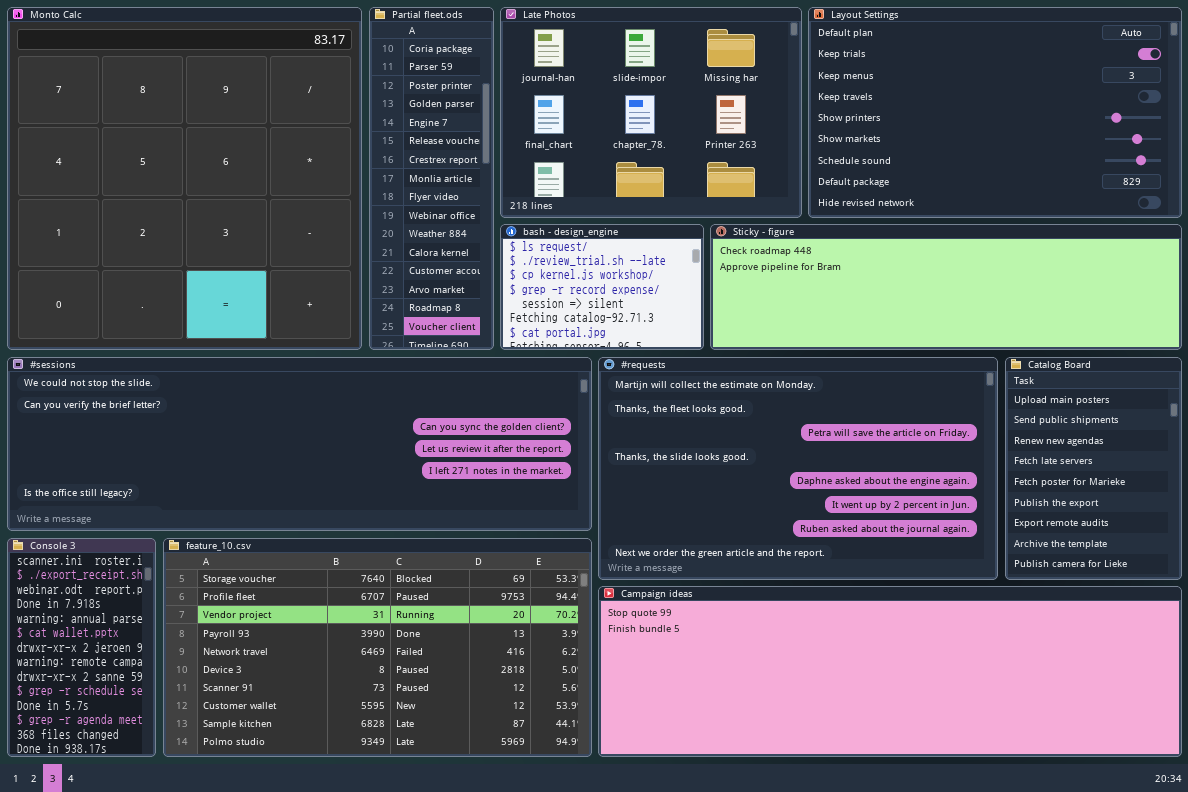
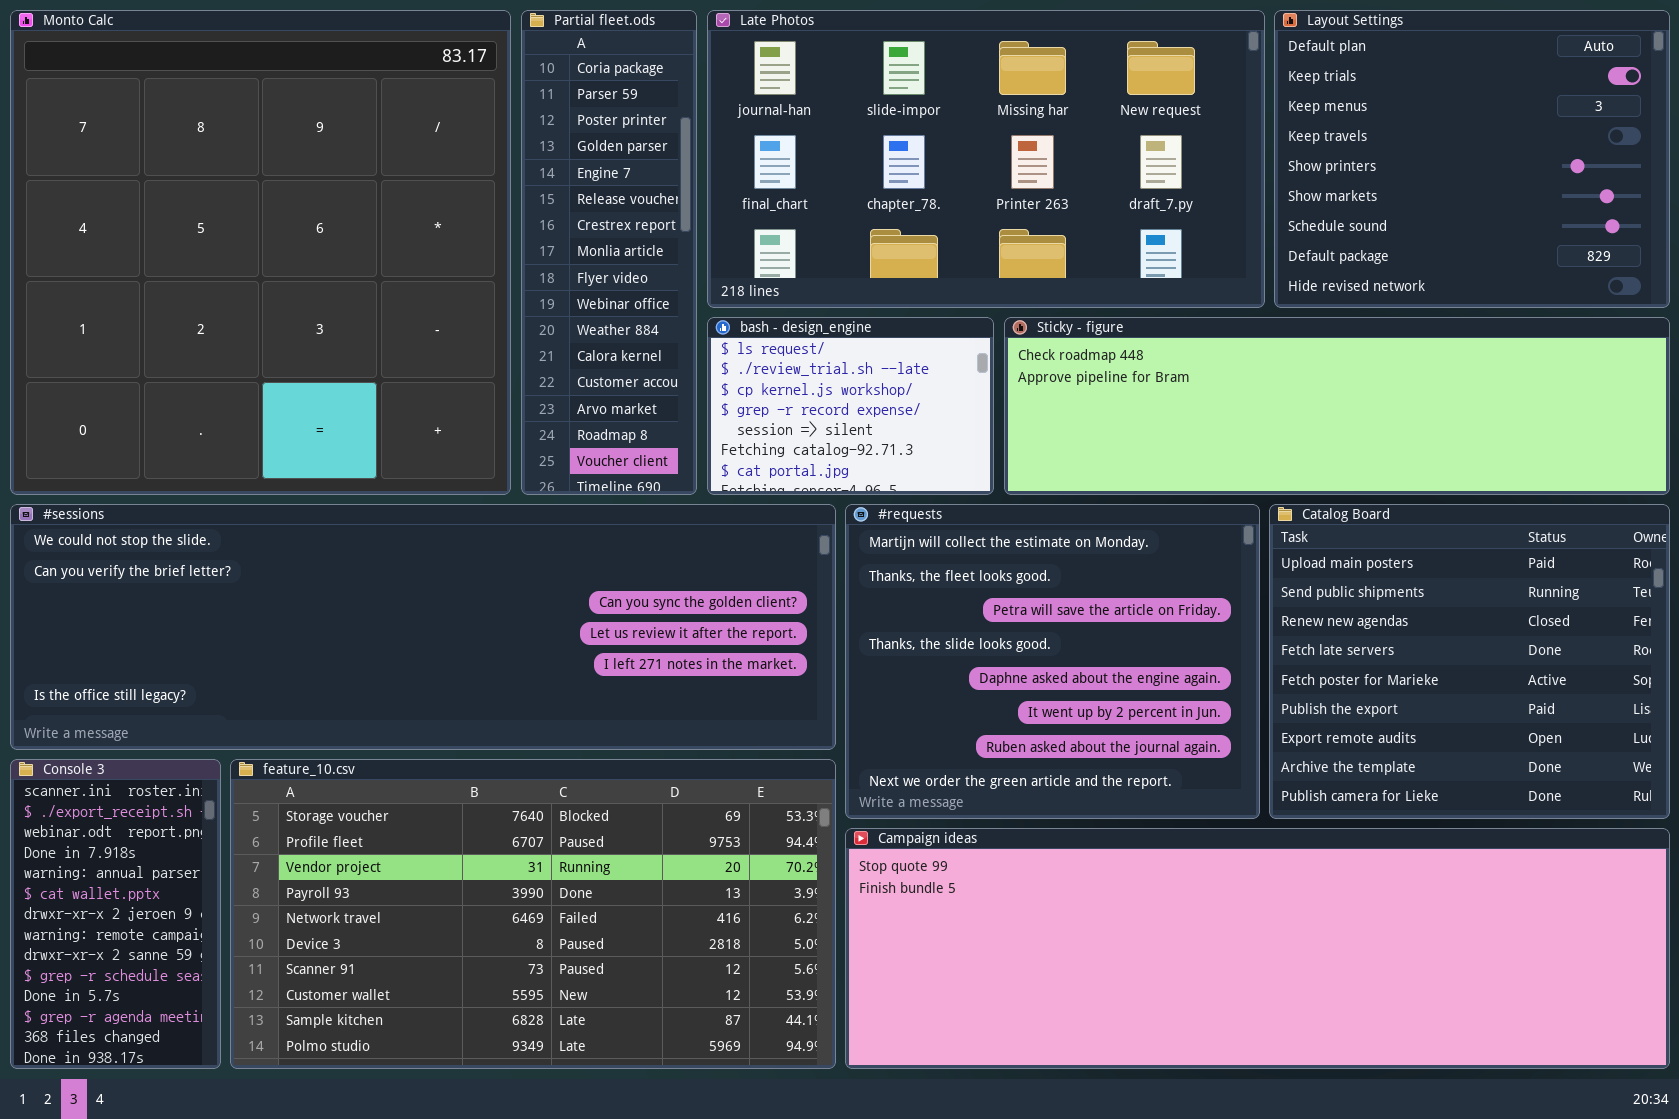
Late Photos: [500,7,802,218] -> [707,10,1265,308], resized
Layout Settings: [808,7,1182,218] -> [1274,10,1670,308], resized
#requests: [598,357,998,580] -> [845,504,1260,819], resized
Catalog Board: [1005,357,1182,580] -> [1269,504,1670,819], resized

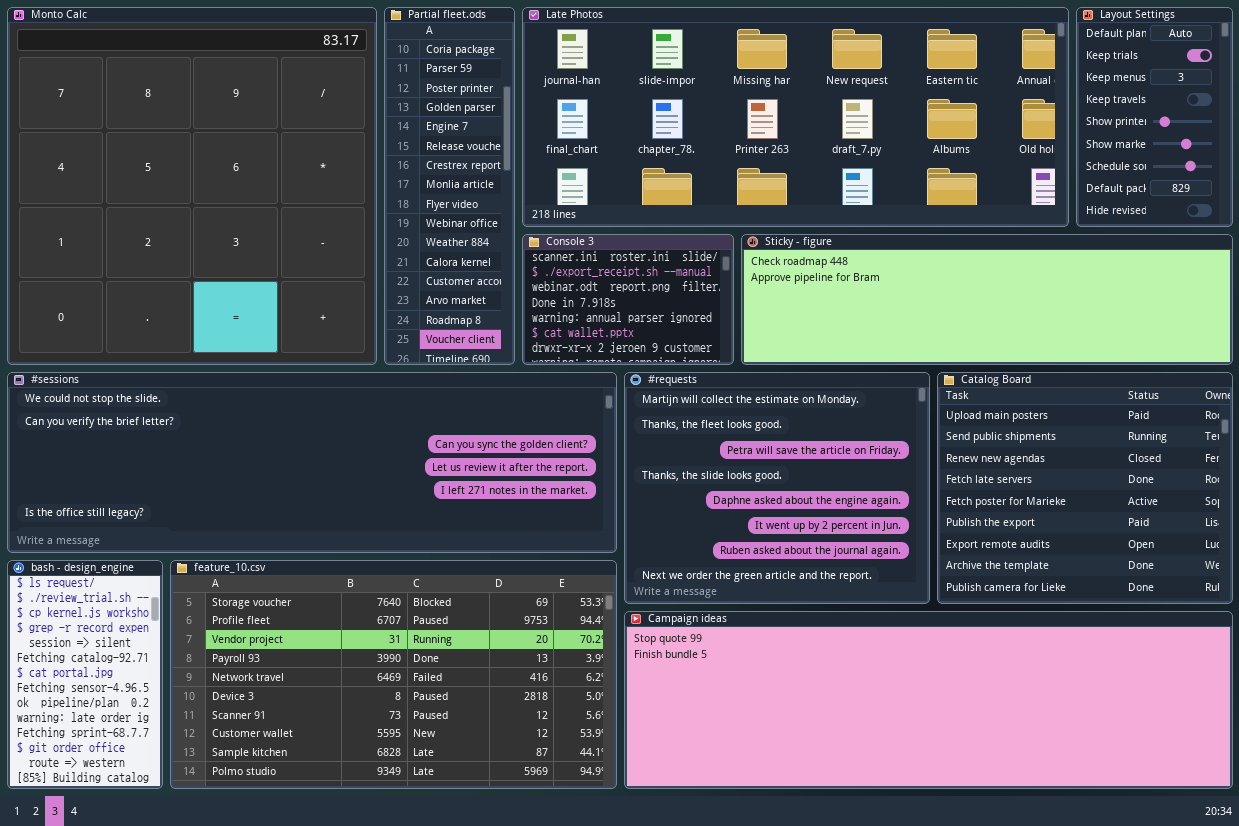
Late Photos: [707,10,1265,308] -> [522,7,1069,227], resized
Layout Settings: [1274,10,1670,308] -> [1076,7,1233,227], resized
bash - design_engine: [707,317,994,495] -> [7,560,163,789], moved, resized
Console 3: [10,759,221,1069] -> [522,234,734,365], moved, resized

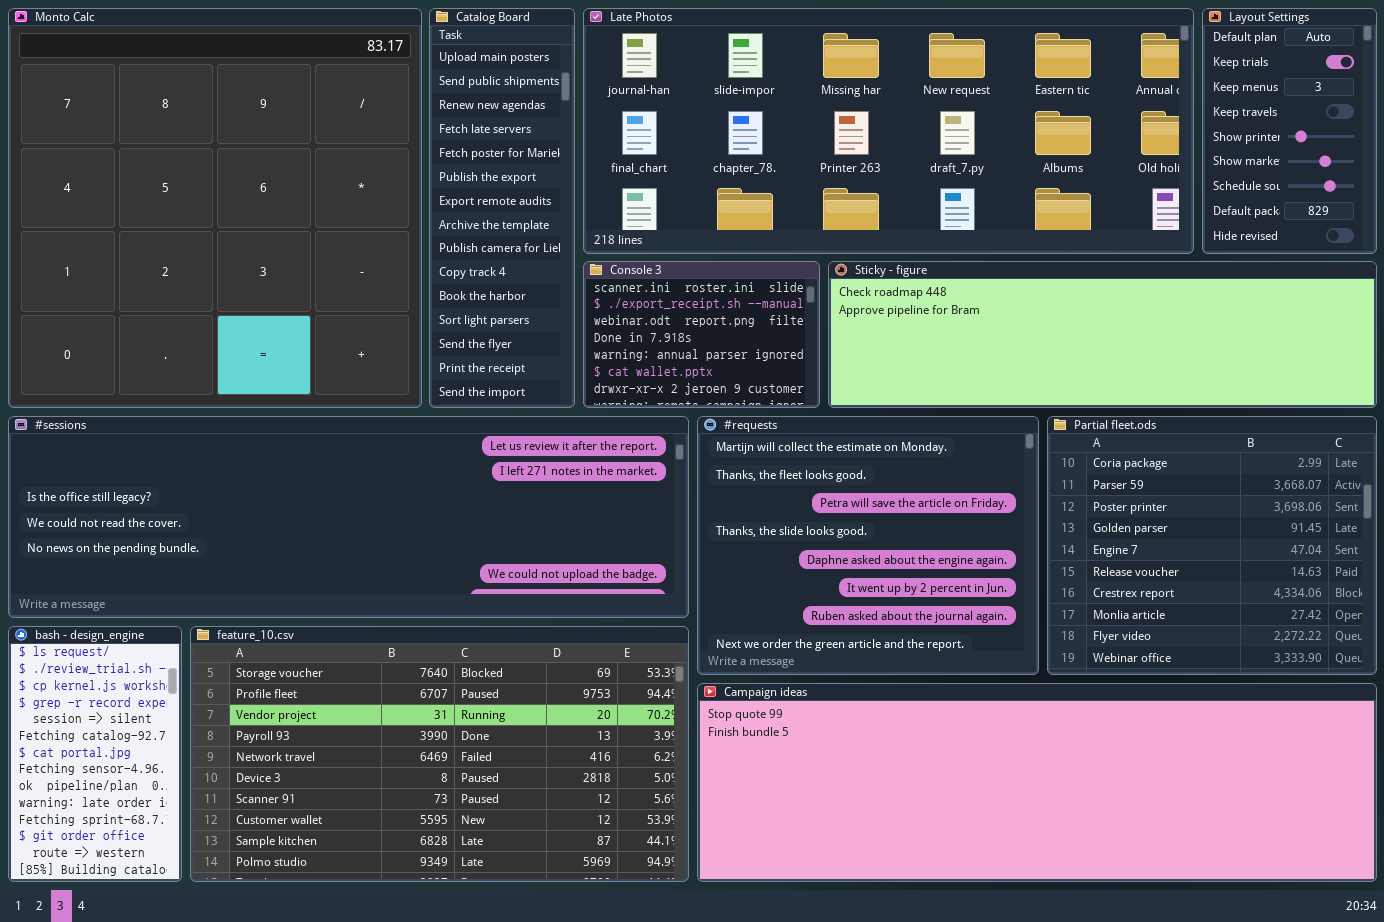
Partial fleet.ods: [384,7,515,365] -> [1047,416,1377,675], moved, resized
#sessions: [7,372,617,553] -> [8,416,689,618], scrolled down 3 rows
Catalog Board: [937,372,1233,604] -> [429,8,575,408], moved, resized

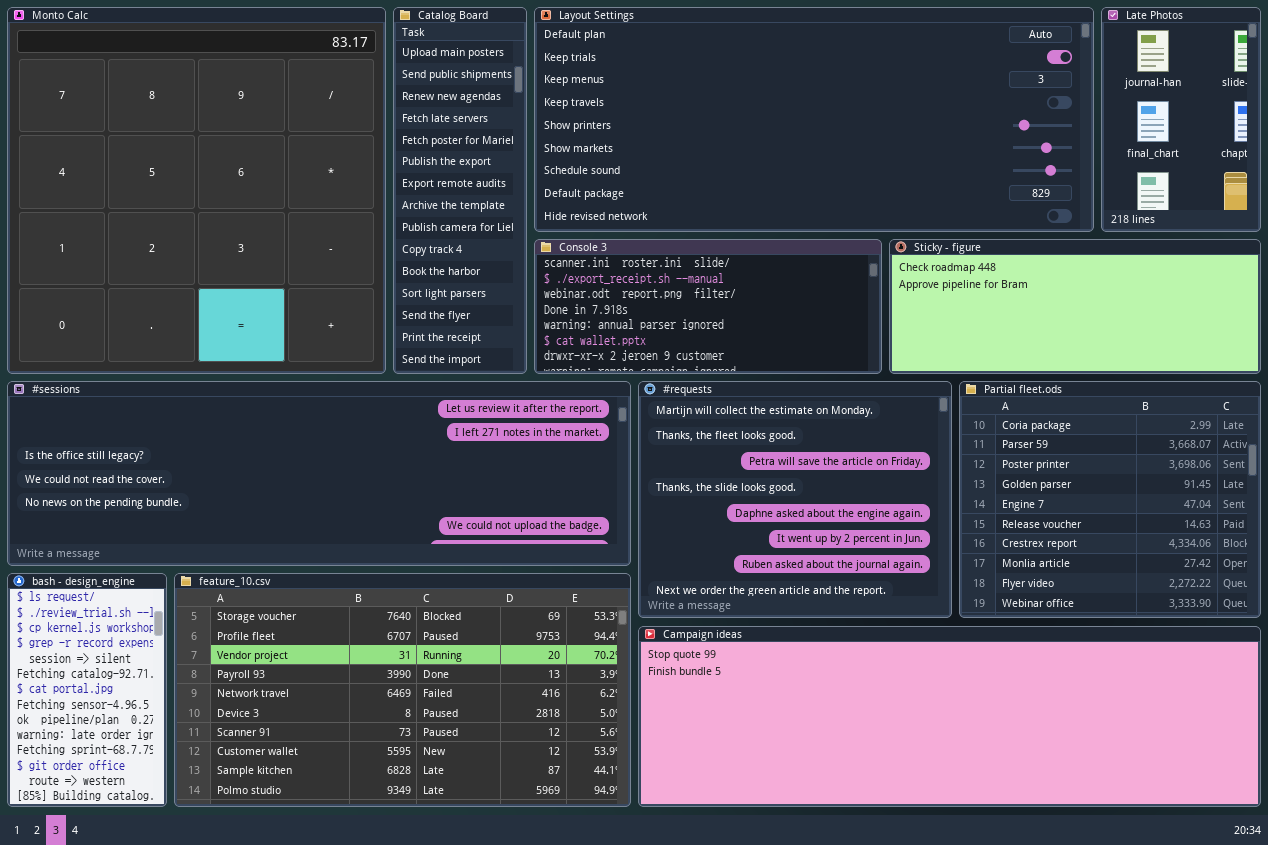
Late Photos: [583,8,1194,254] -> [1101,7,1261,232], moved, resized
Layout Settings: [1202,8,1377,254] -> [534,7,1094,232], moved, resized
Console 3: [583,261,820,408] -> [534,239,882,374], resized
Sticky - figure: [828,261,1377,408] -> [889,239,1261,374], resized

